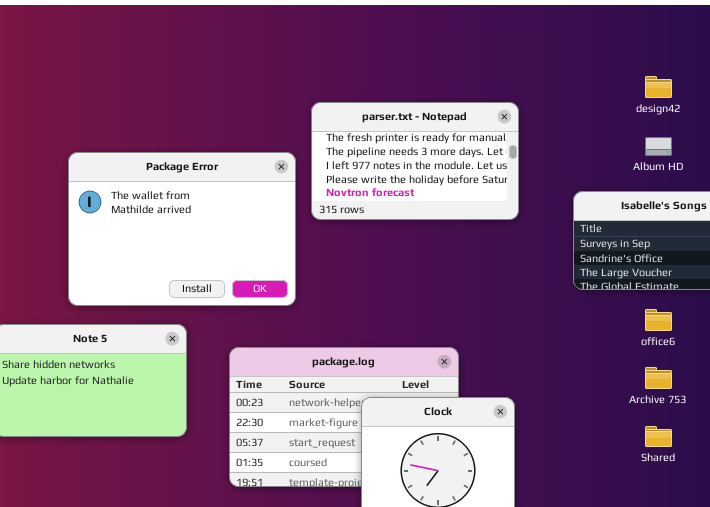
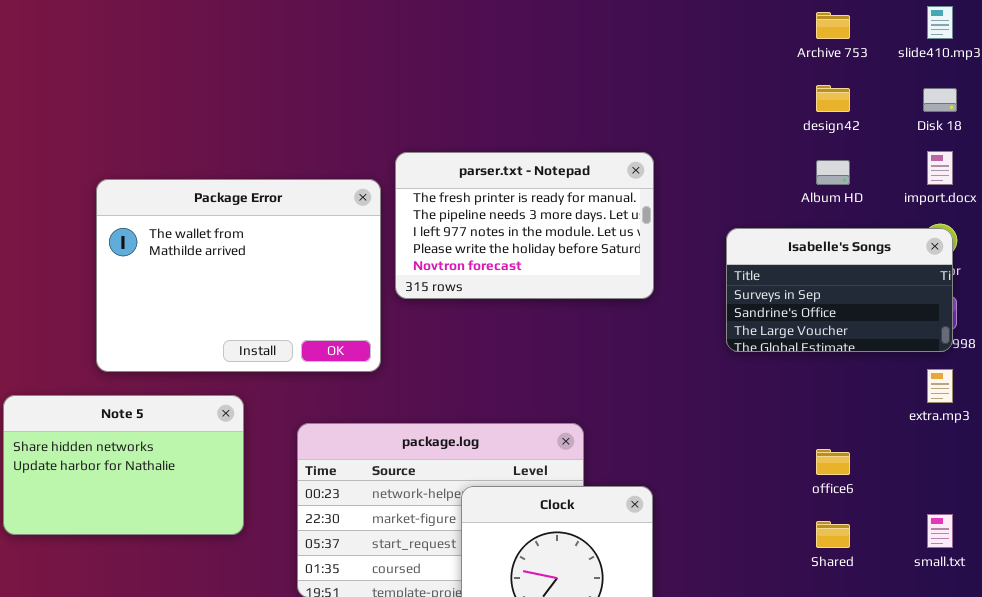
parser.txt - Notepad: [311,102,519,220] -> [395,152,654,299], moved
office6: [645,309,672,331] -> [816,449,850,475], moved
Archive 753: [645,367,672,389] -> [816,12,850,39], moved

